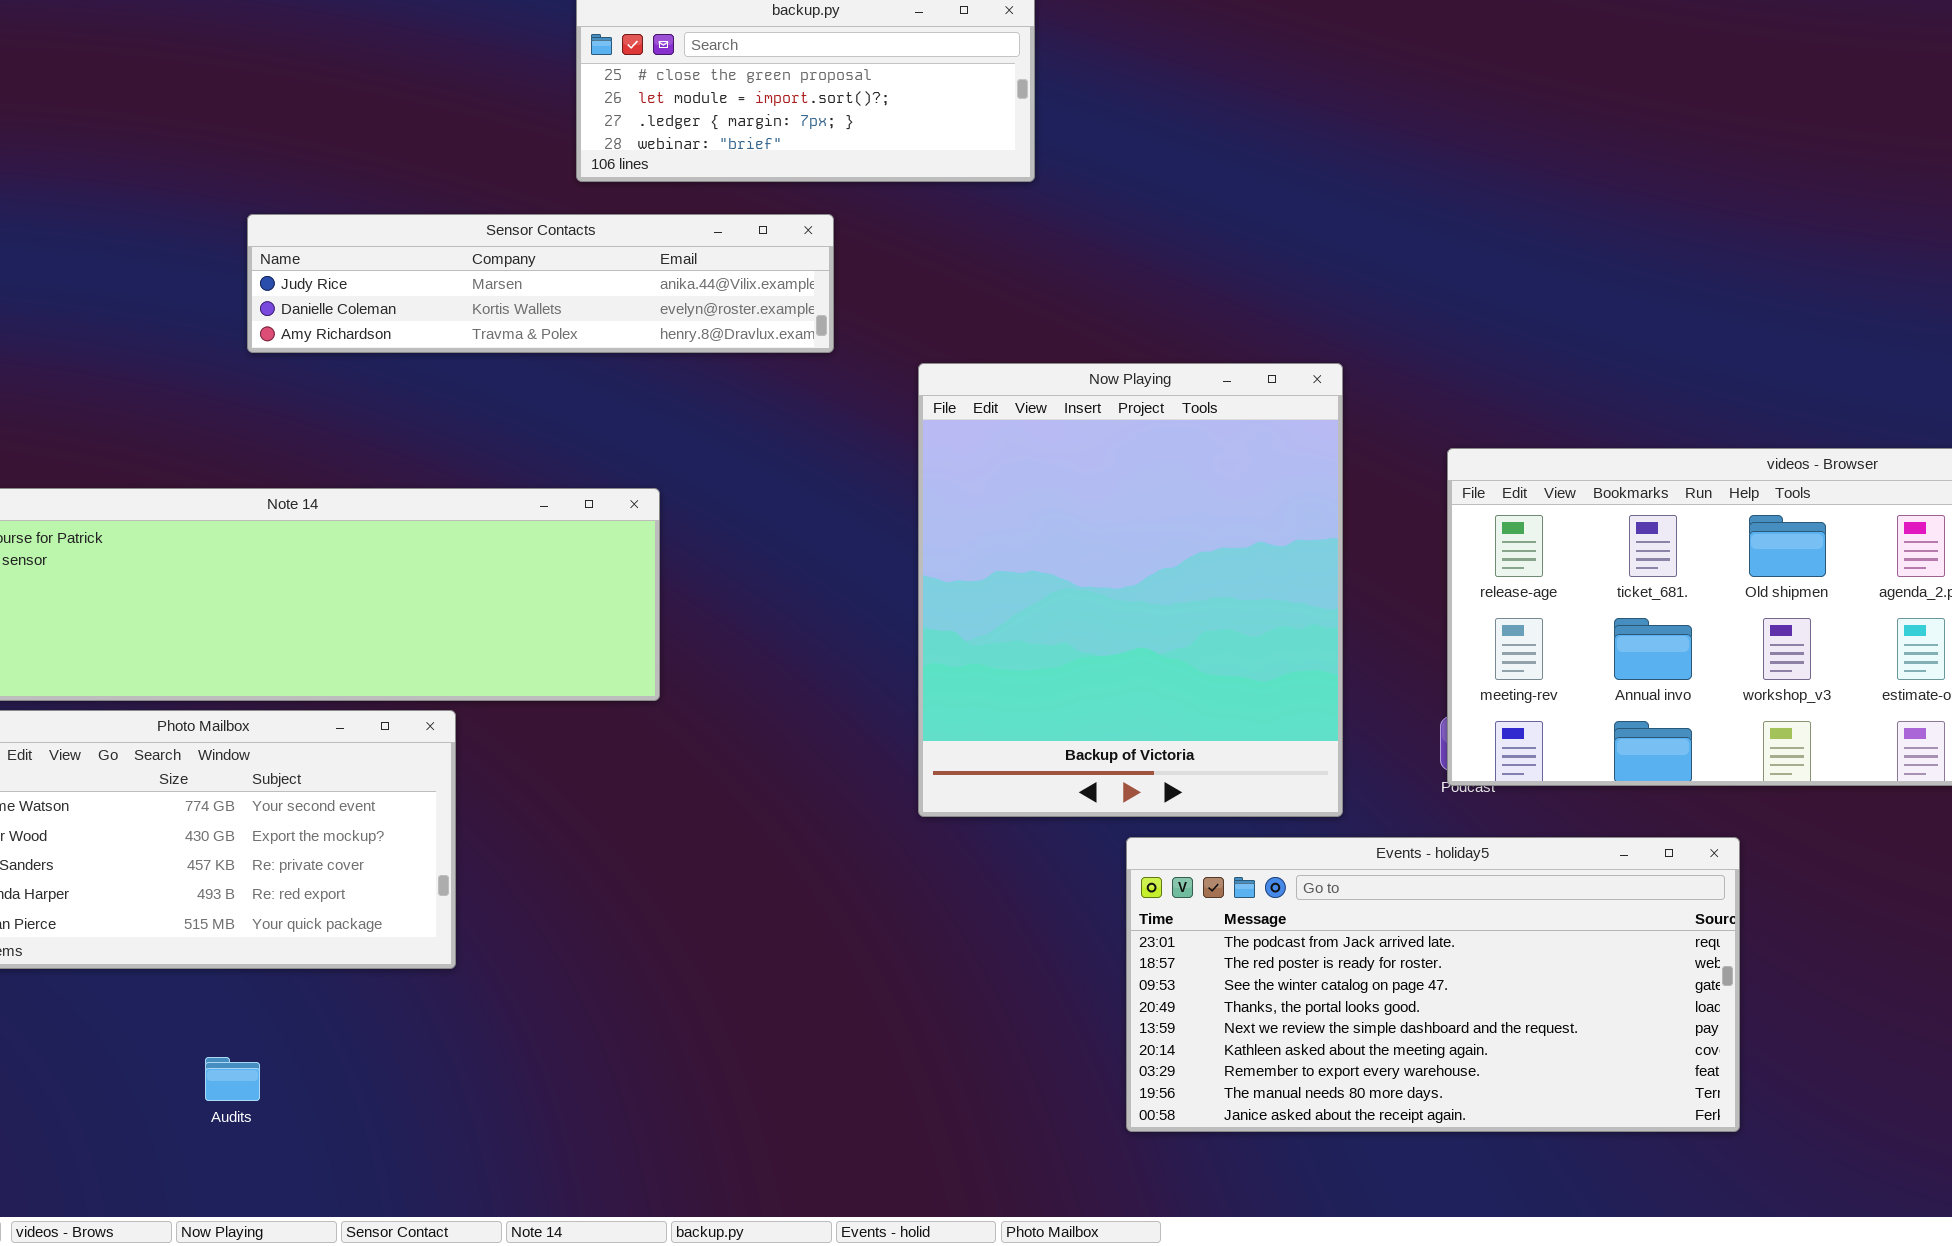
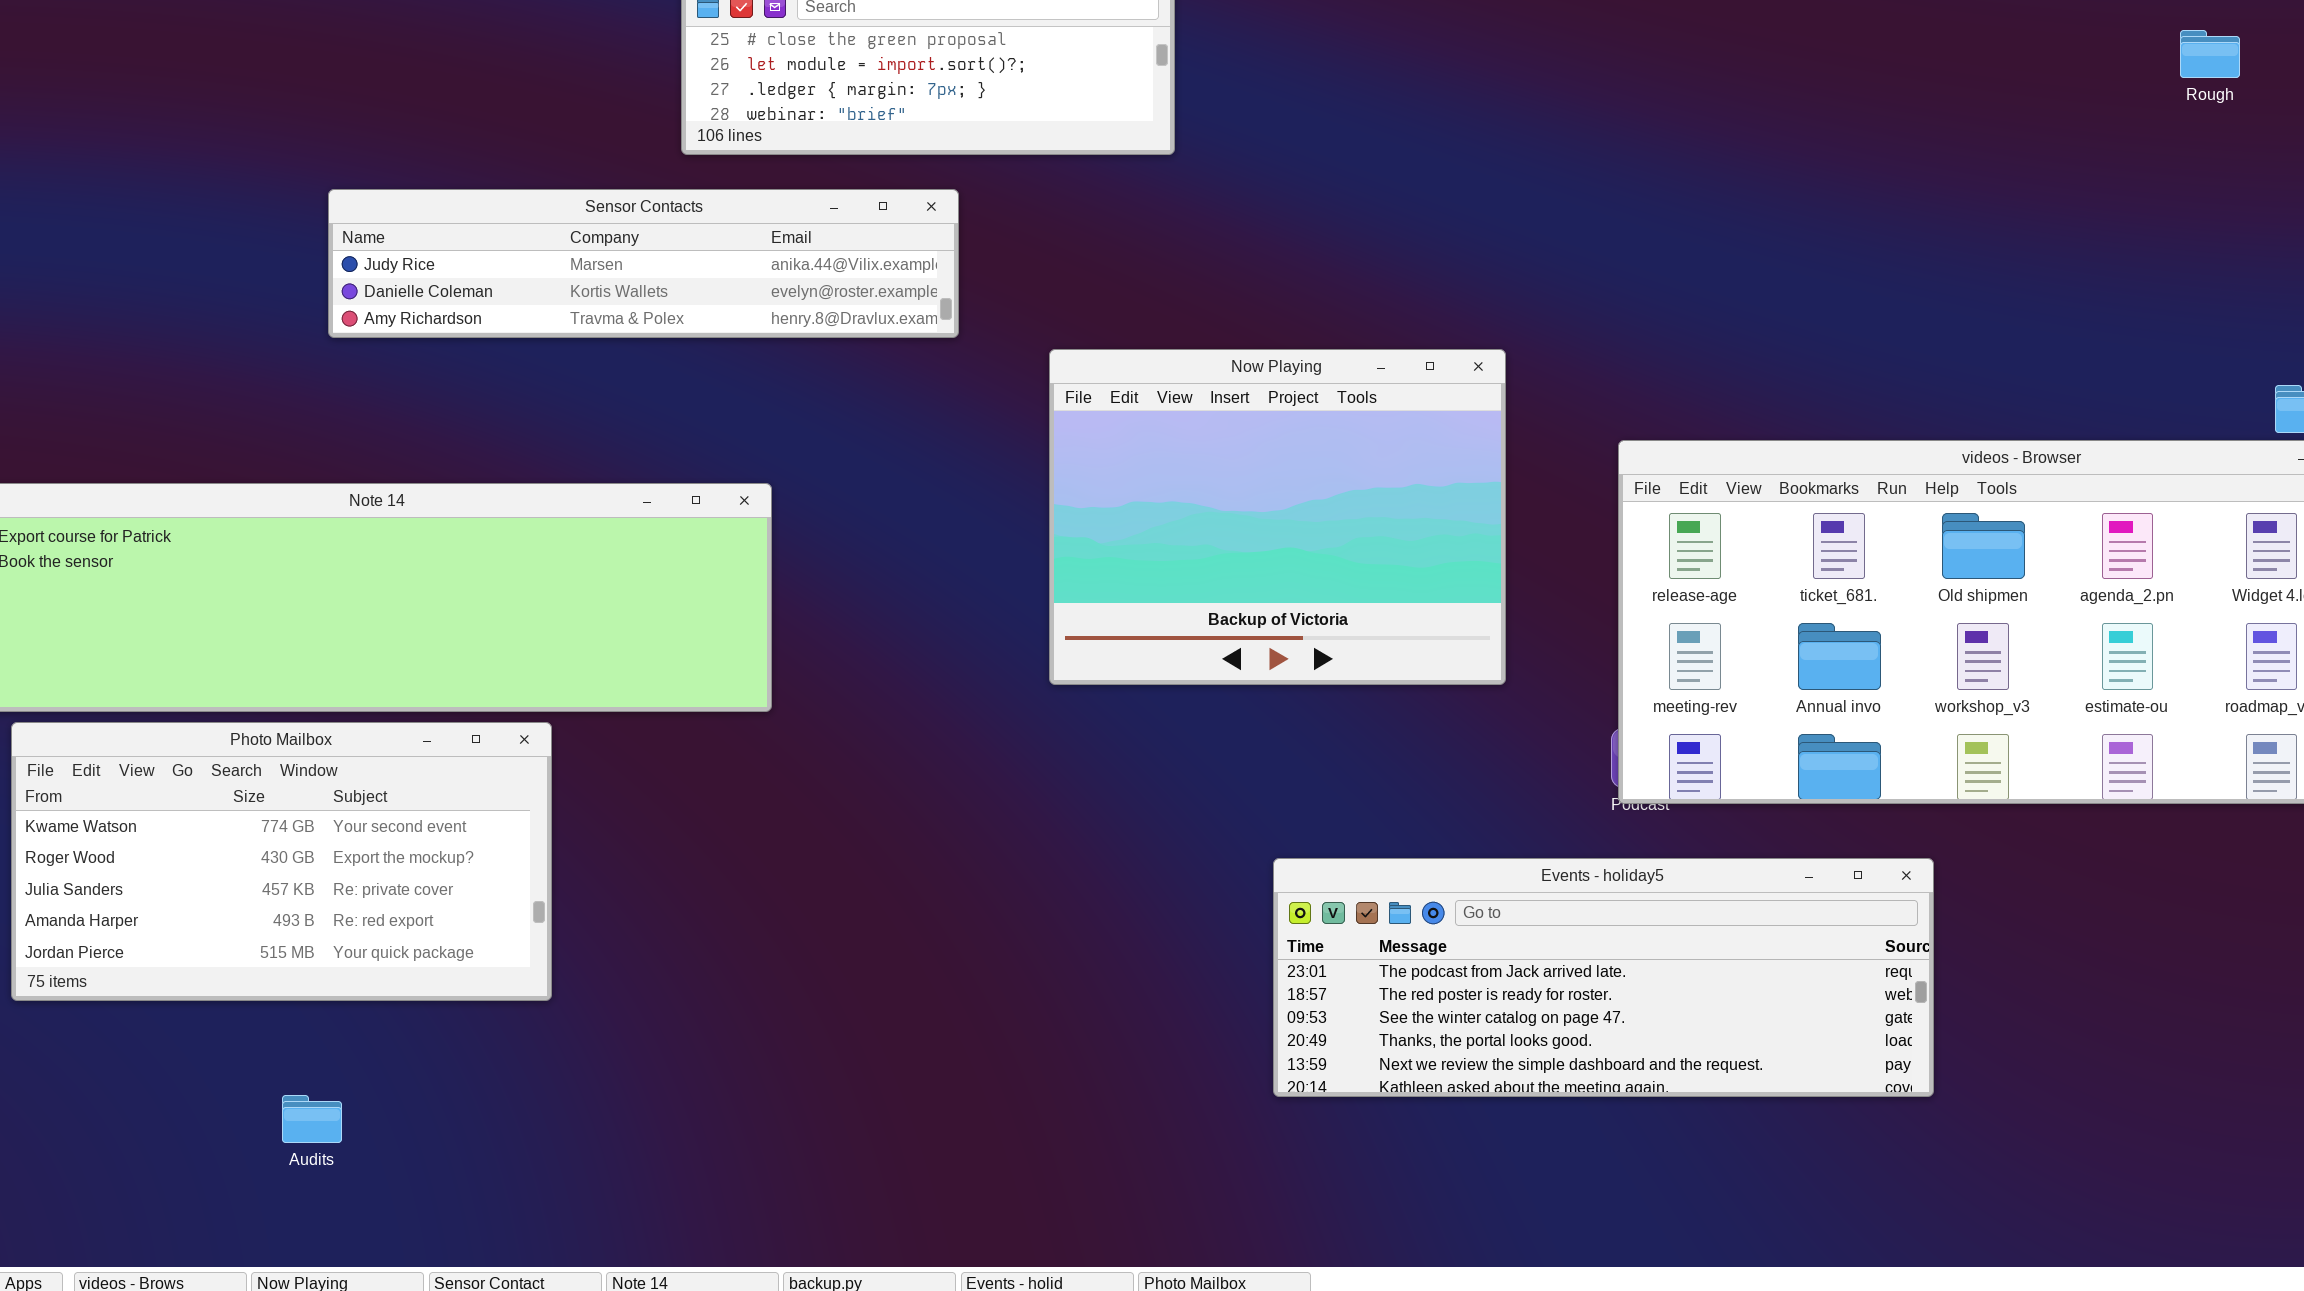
Now Playing: [918,363,1343,817] -> [1049,349,1506,685], resized
Events - holiday5: [1126,837,1740,1132] -> [1273,858,1934,1097], resized

